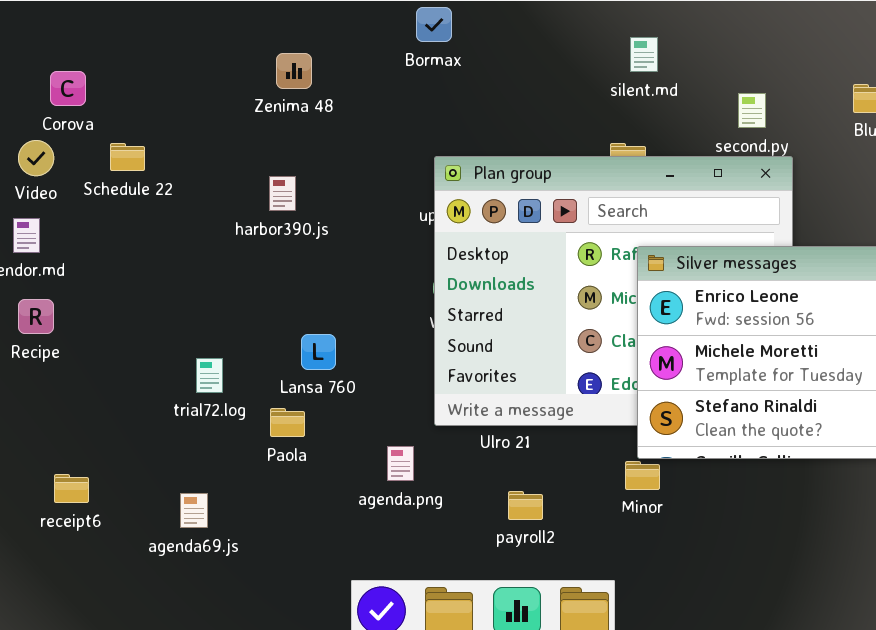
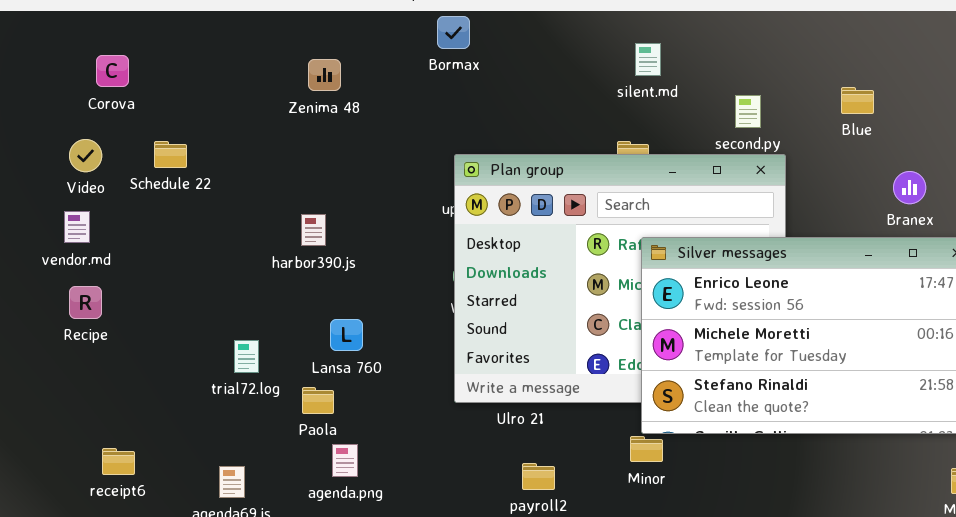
Corova: [50,71,86,106] -> [96,55,129,87], moved
harbor390.js: [269,176,296,211] -> [301,214,326,246], moved
agenda.png: [387,446,414,481] -> [332,444,358,477], moved

